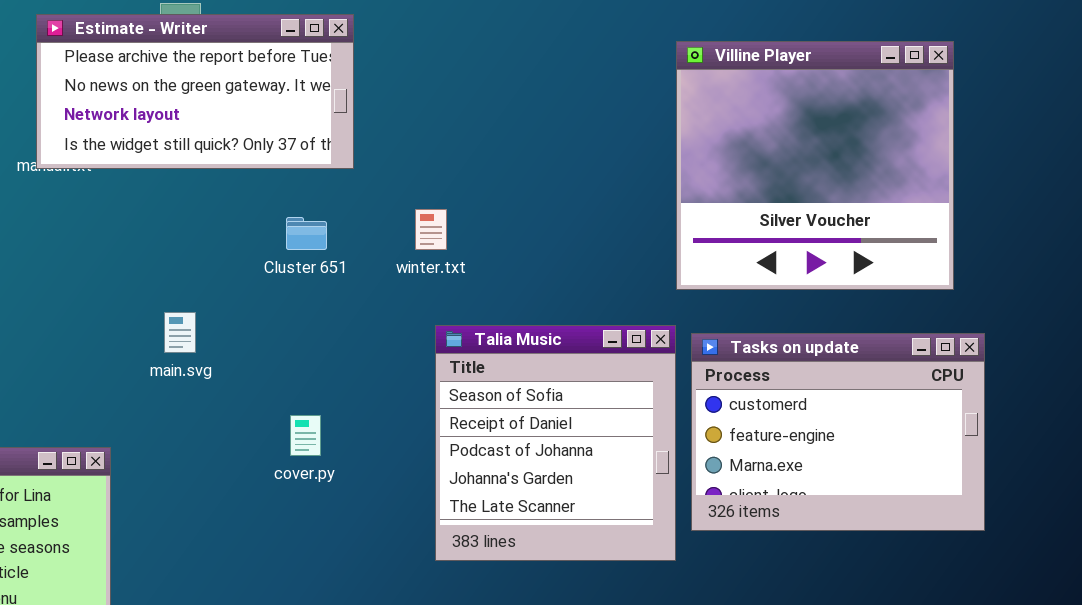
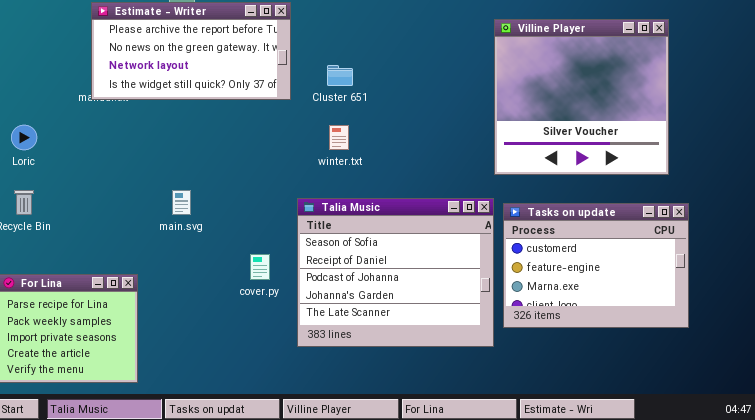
Cluster 651: [286,217,327,250] -> [327,65,353,86], moved
Talia Music: [435,325,676,561] -> [297,198,494,347], resized

